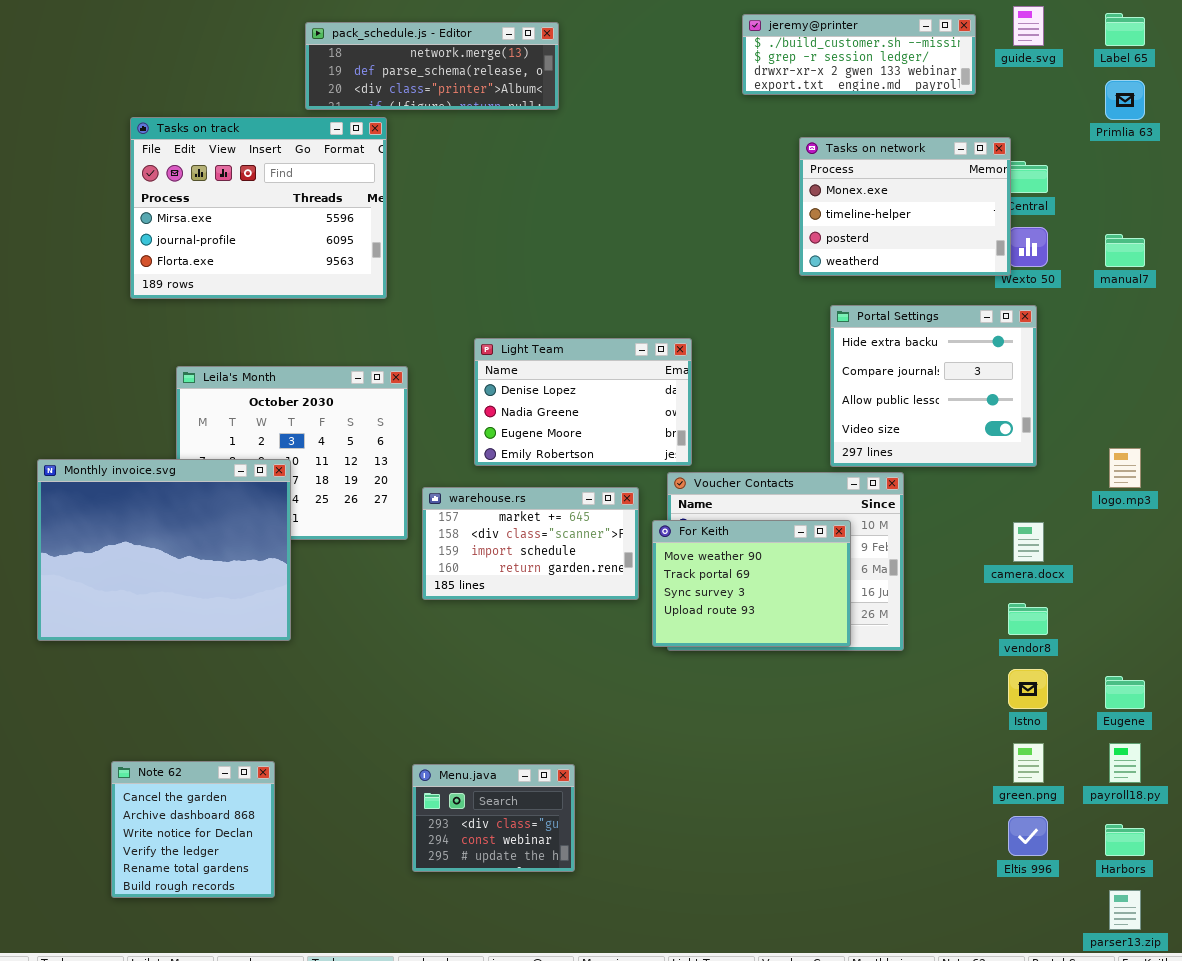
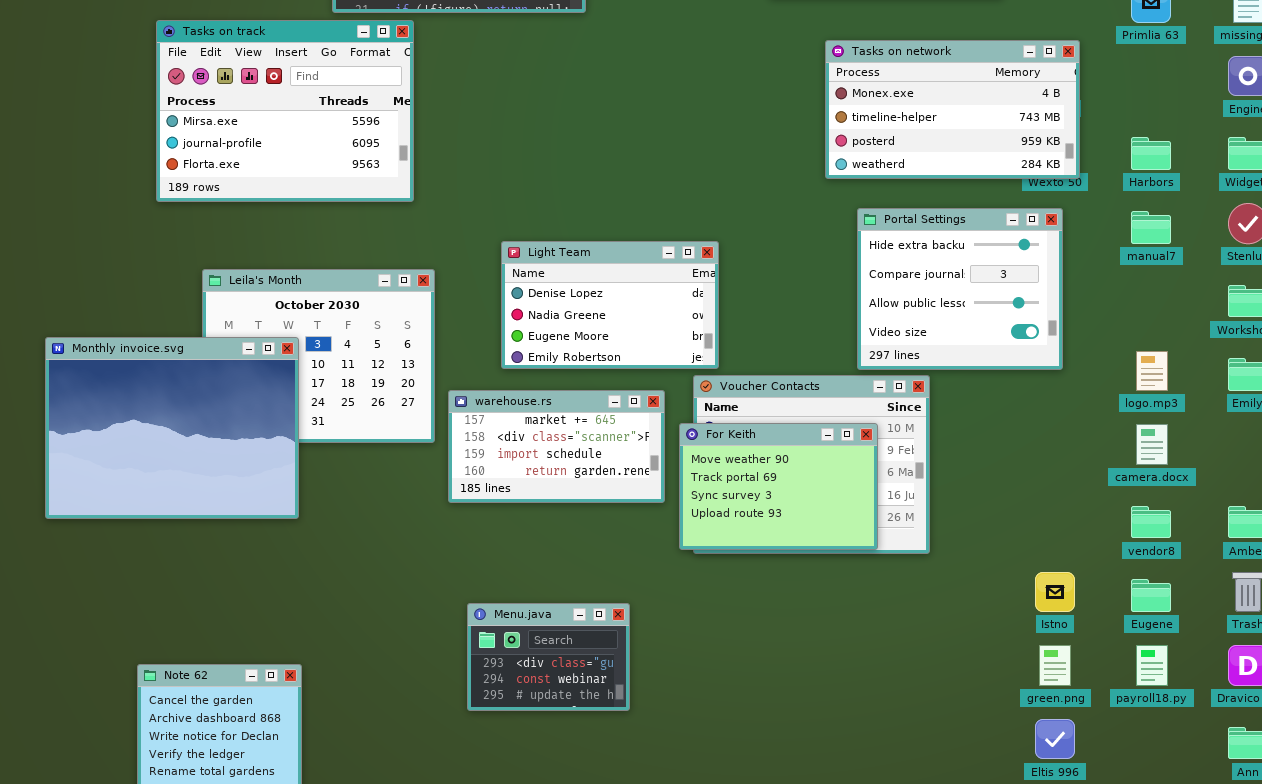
Tasks on network: [799,137,1011,276] -> [825,40,1080,179], resized
manual7: [1105,234,1145,267] -> [1131,211,1171,244], moved
Monthly invoice.svg: [37,459,291,641] -> [45,337,299,519], moved
camera.docx: [1013,522,1044,562] -> [1136,424,1168,465], moved
vendor8: [1008,603,1048,635] -> [1131,506,1171,538], moved
Menu.java: [412,764,575,872] -> [467,603,630,711], moved
Harbors: [1105,824,1145,856] -> [1131,137,1171,170], moved

